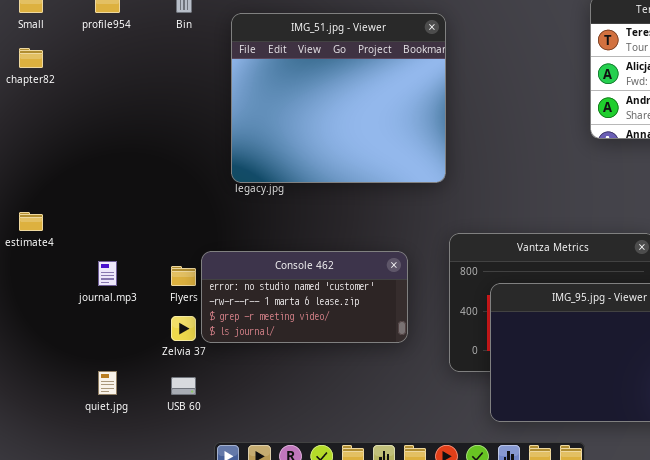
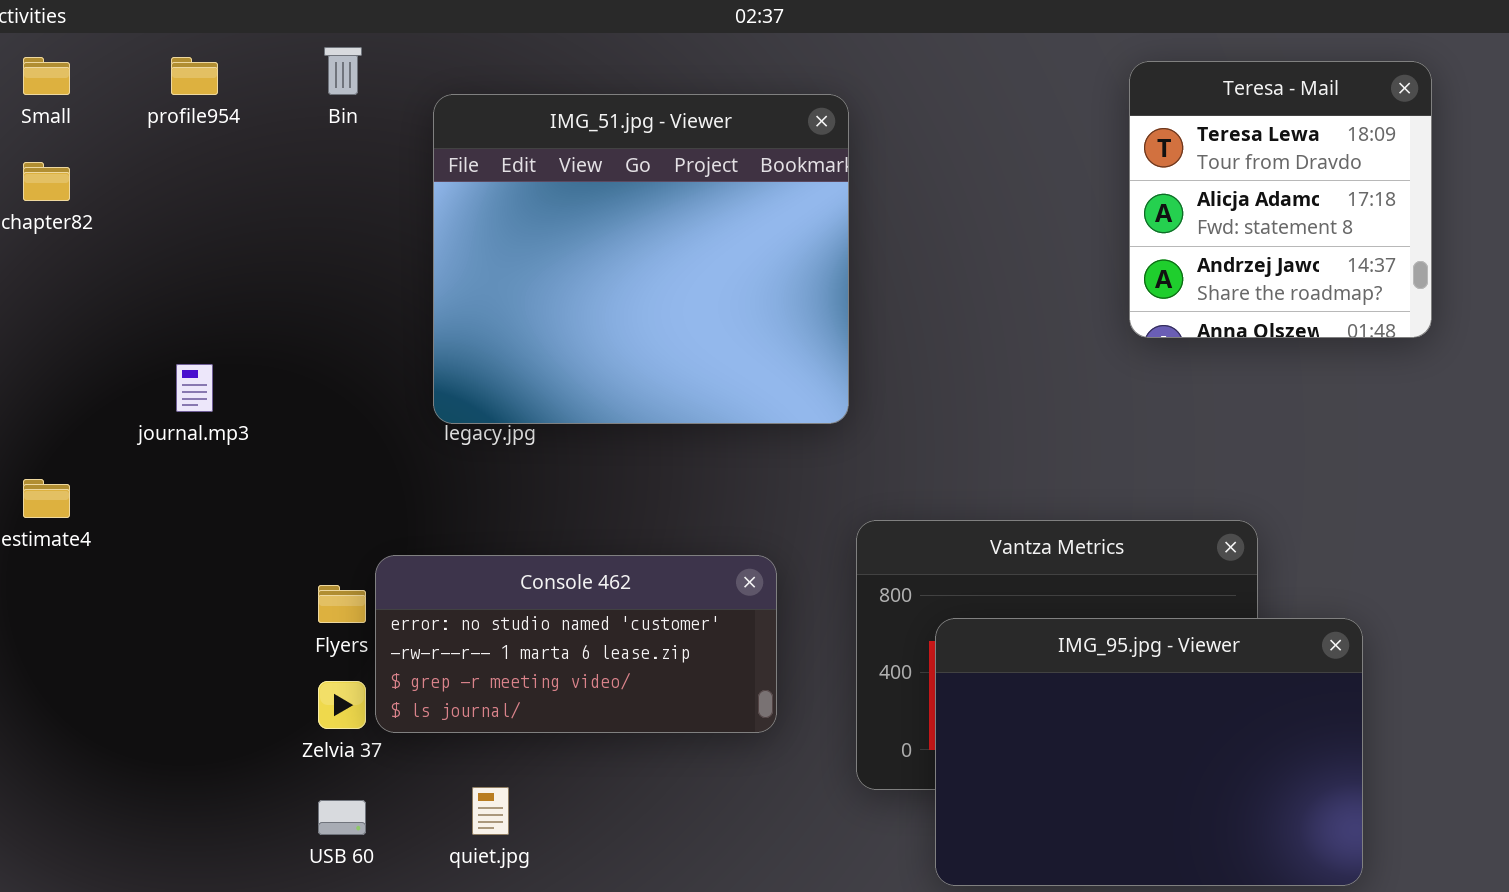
journal.mp3: [98,261,117,286] -> [176,364,213,412], moved
quiet.jpg: [98,371,117,395] -> [472,787,509,835], moved

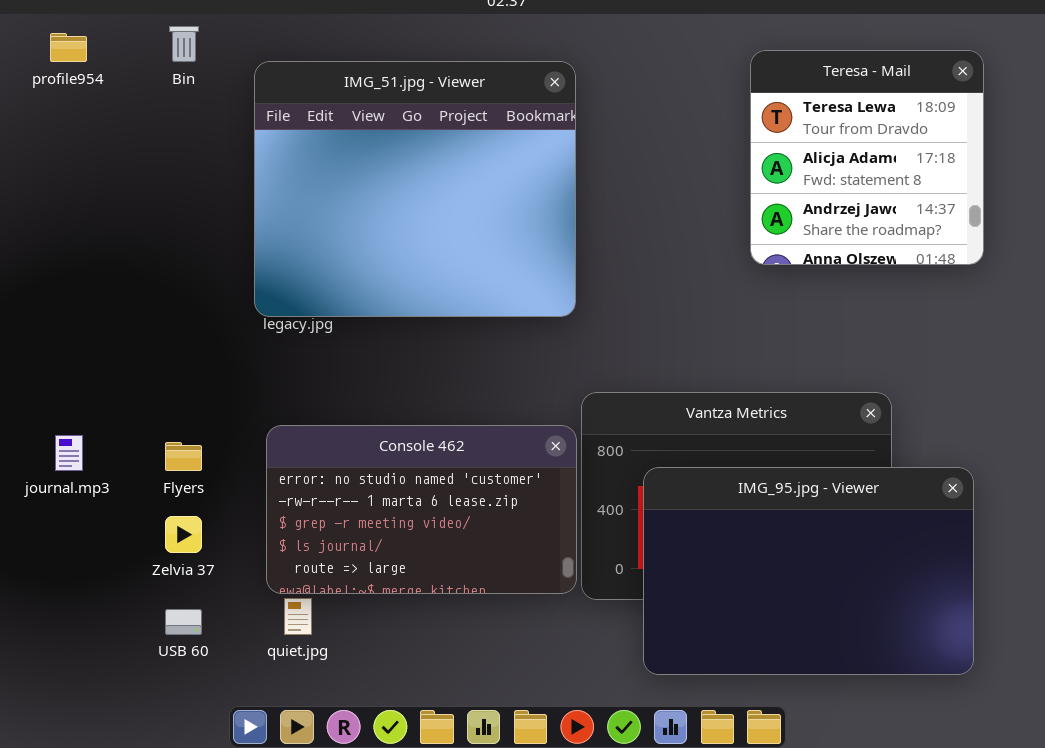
Teresa - Mail: [1129,61,1432,338] -> [750,50,984,265], moved
journal.mp3: [176,364,213,412] -> [55,435,83,471], moved
Console 462: [375,555,777,733] -> [266,425,577,594], moved, resized

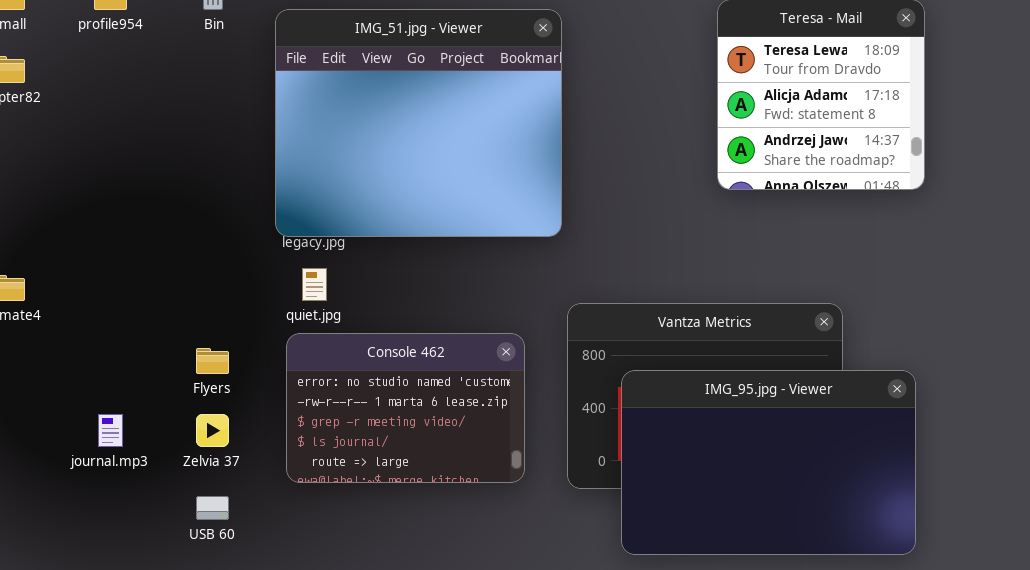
Console 462: [266,425,577,594] -> [286,333,525,483], resized
journal.mp3: [55,435,83,471] -> [98,414,123,447], moved
quiet.jpg: [284,598,312,635] -> [302,268,327,301], moved

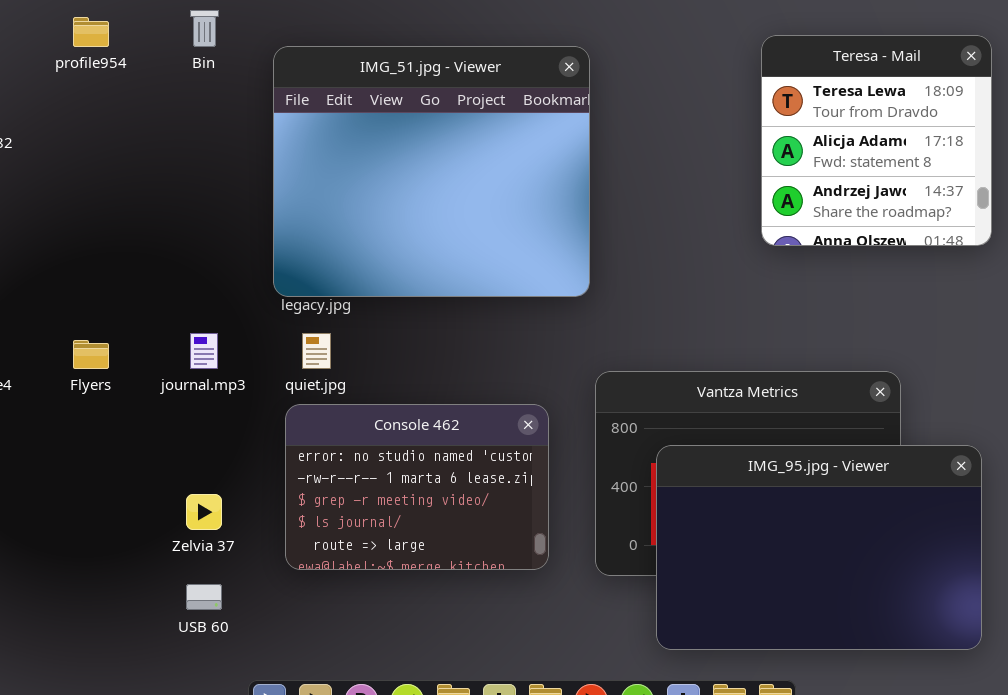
Flyers: [196,348,229,374] -> [73,340,109,369], moved
journal.mp3: [98,414,123,447] -> [190,333,218,369], moved

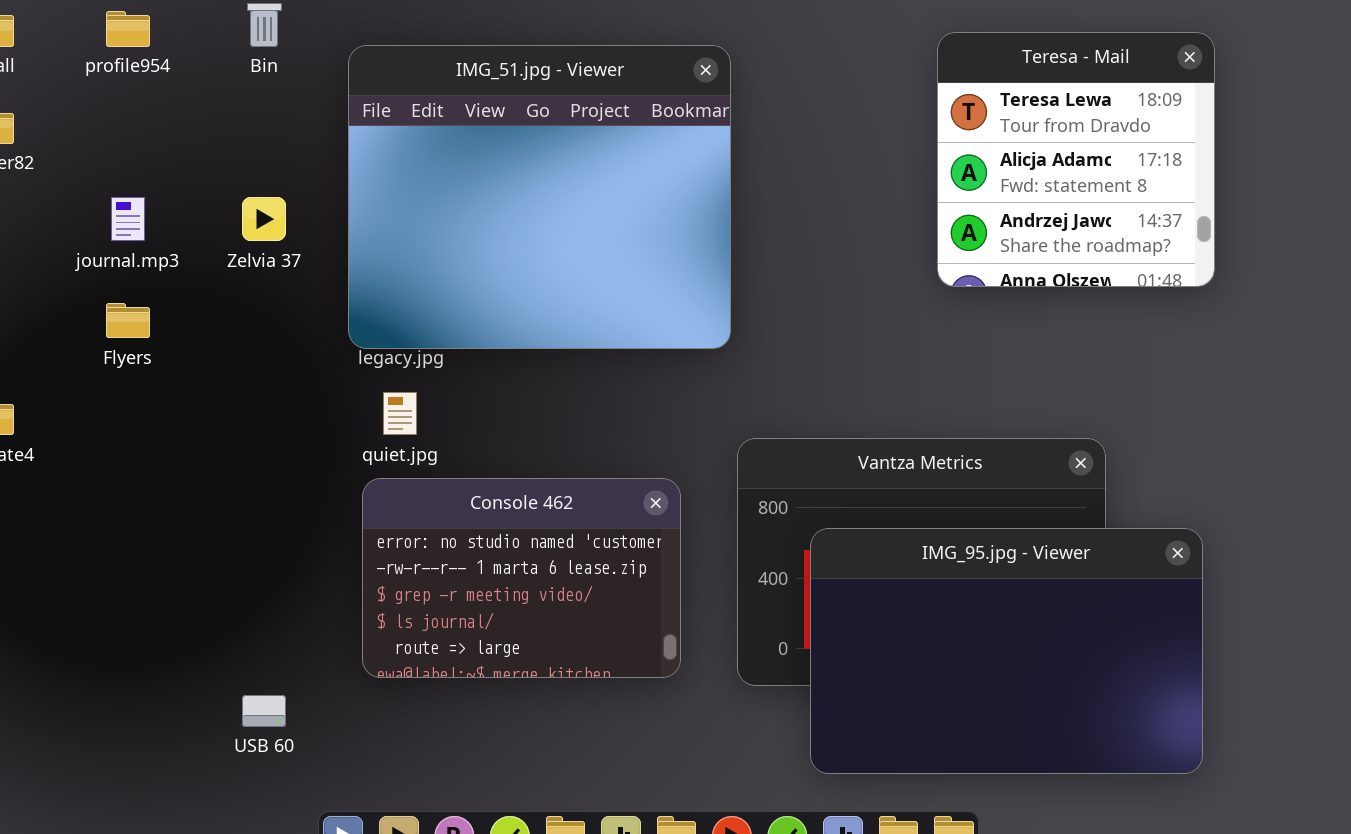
journal.mp3: [190,333,218,369] -> [111,197,145,241], moved
Flyers: [73,340,109,369] -> [106,303,150,338], moved
Zelvia 37: [186,494,222,530] -> [242,197,286,241], moved

